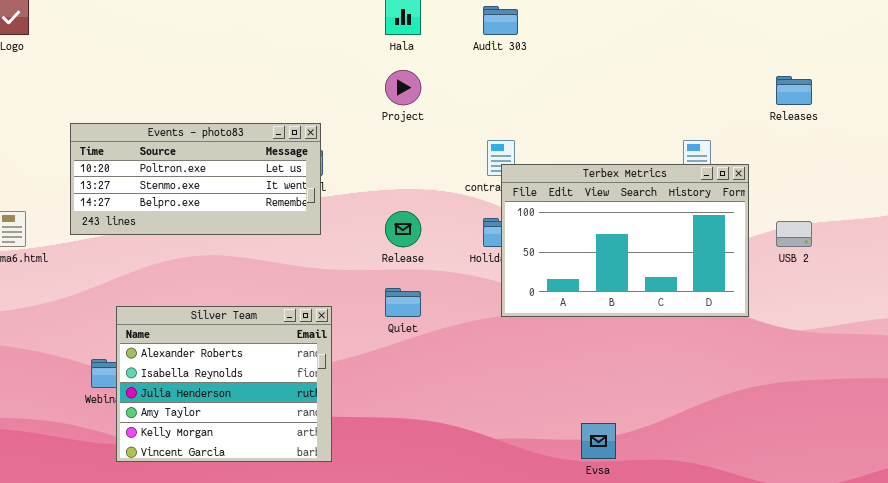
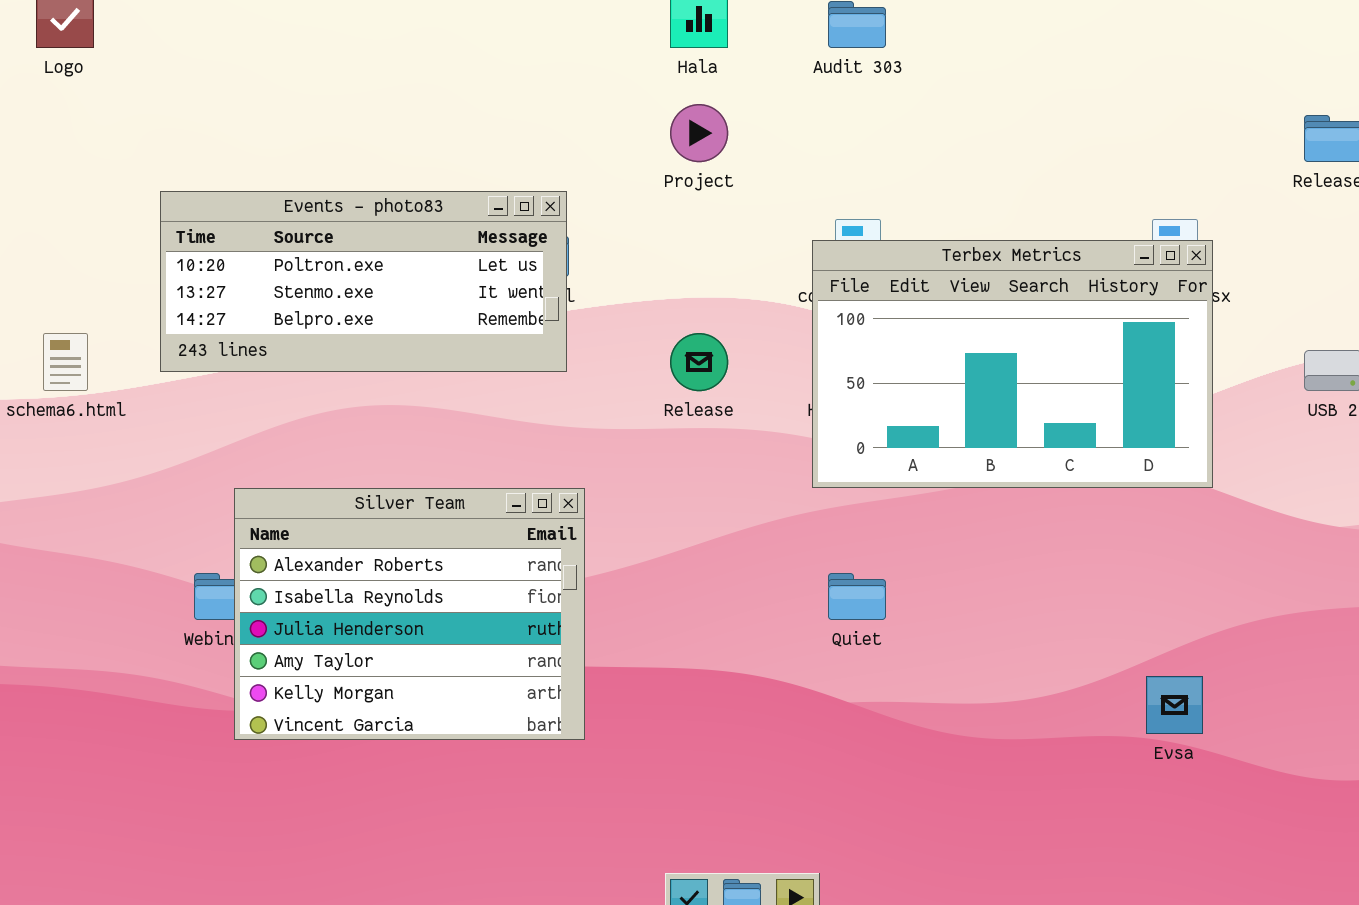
Terbex Metrics: [501,164,749,317] -> [812,240,1213,488], moved
Quiet: [385,288,421,317] -> [828,573,886,620], moved
Evsa: [581,423,616,459] -> [1146,676,1203,734], moved

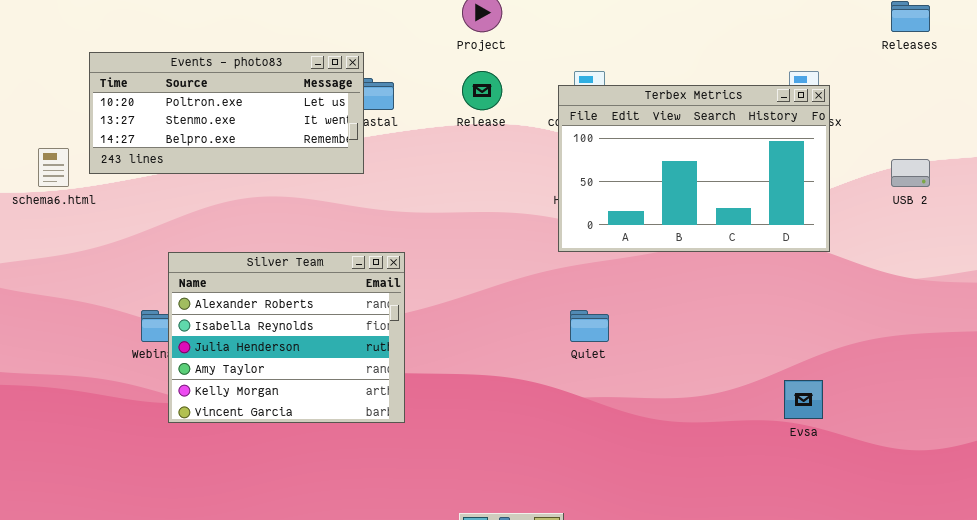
Events - photo83: [160,191,567,372] -> [89,52,364,174], moved
Release: [670,333,728,391] -> [462,71,502,110], moved

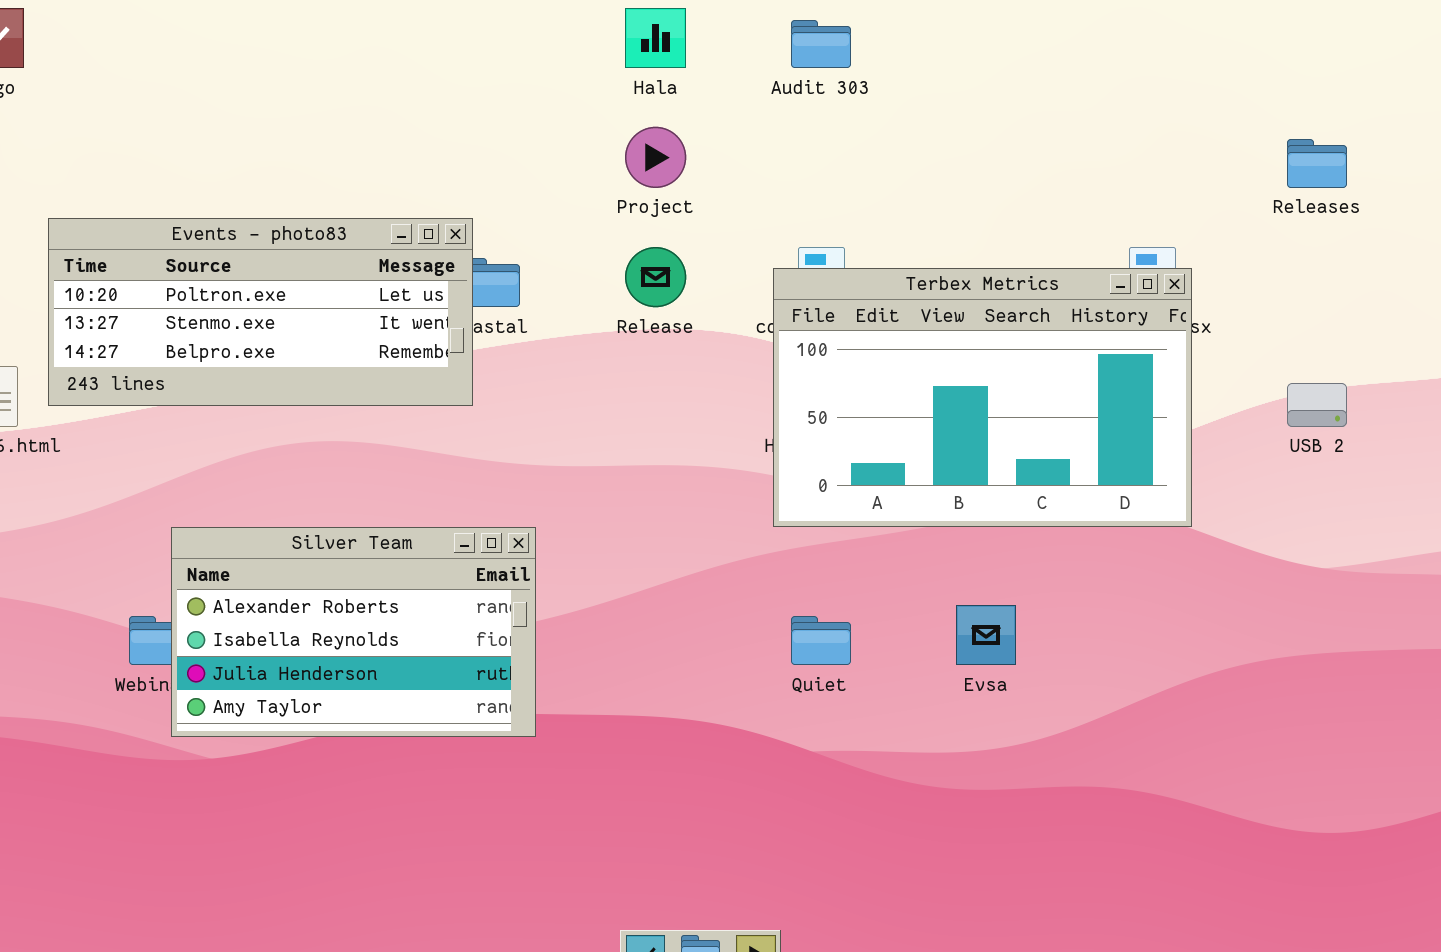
Silver Team: [168,252,405,423] -> [171,527,536,737], resized
Evsa: [784,380,823,419] -> [956,605,1016,665], moved

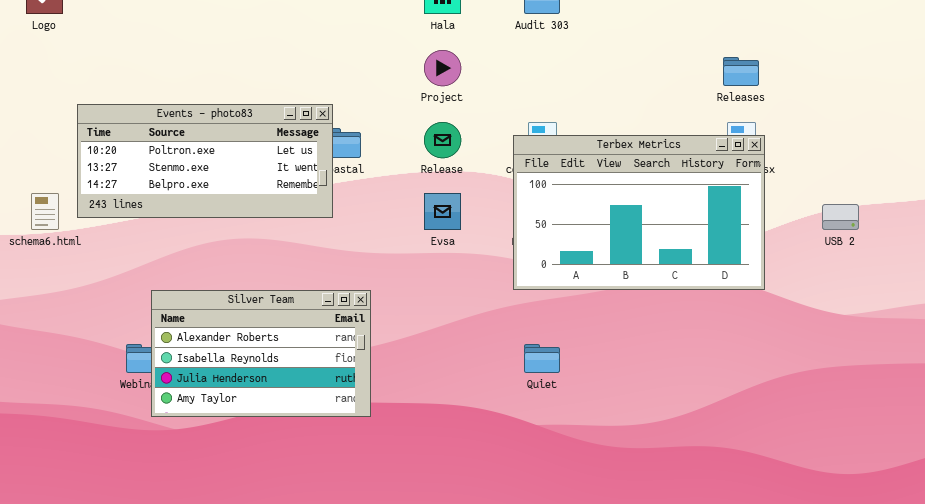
Releases: [1287,139,1347,188] -> [723,57,759,86], moved
Evsa: [956,605,1016,665] -> [424,193,461,230], moved

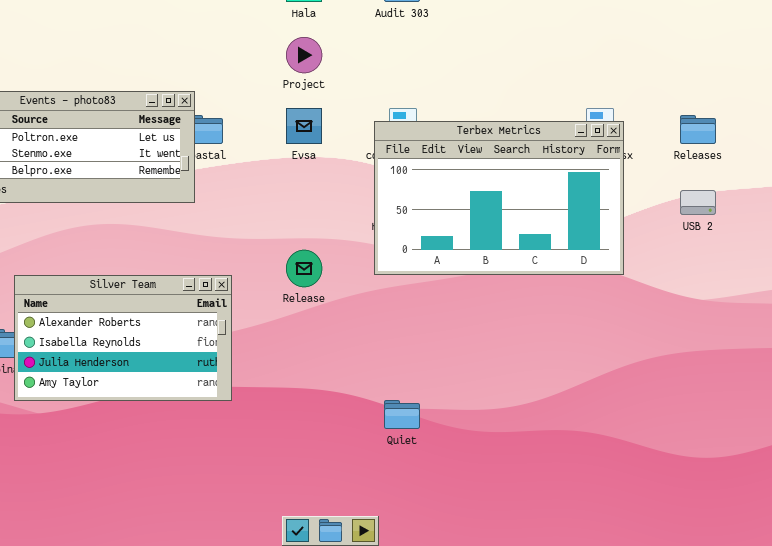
Releases: [723,57,759,86] -> [680,115,716,144], moved
Release: [424,122,461,158] -> [286,250,322,287], moved
Evsa: [424,193,461,230] -> [286,108,322,144], moved
Quiet: [524,344,560,373] -> [384,400,420,429], moved

